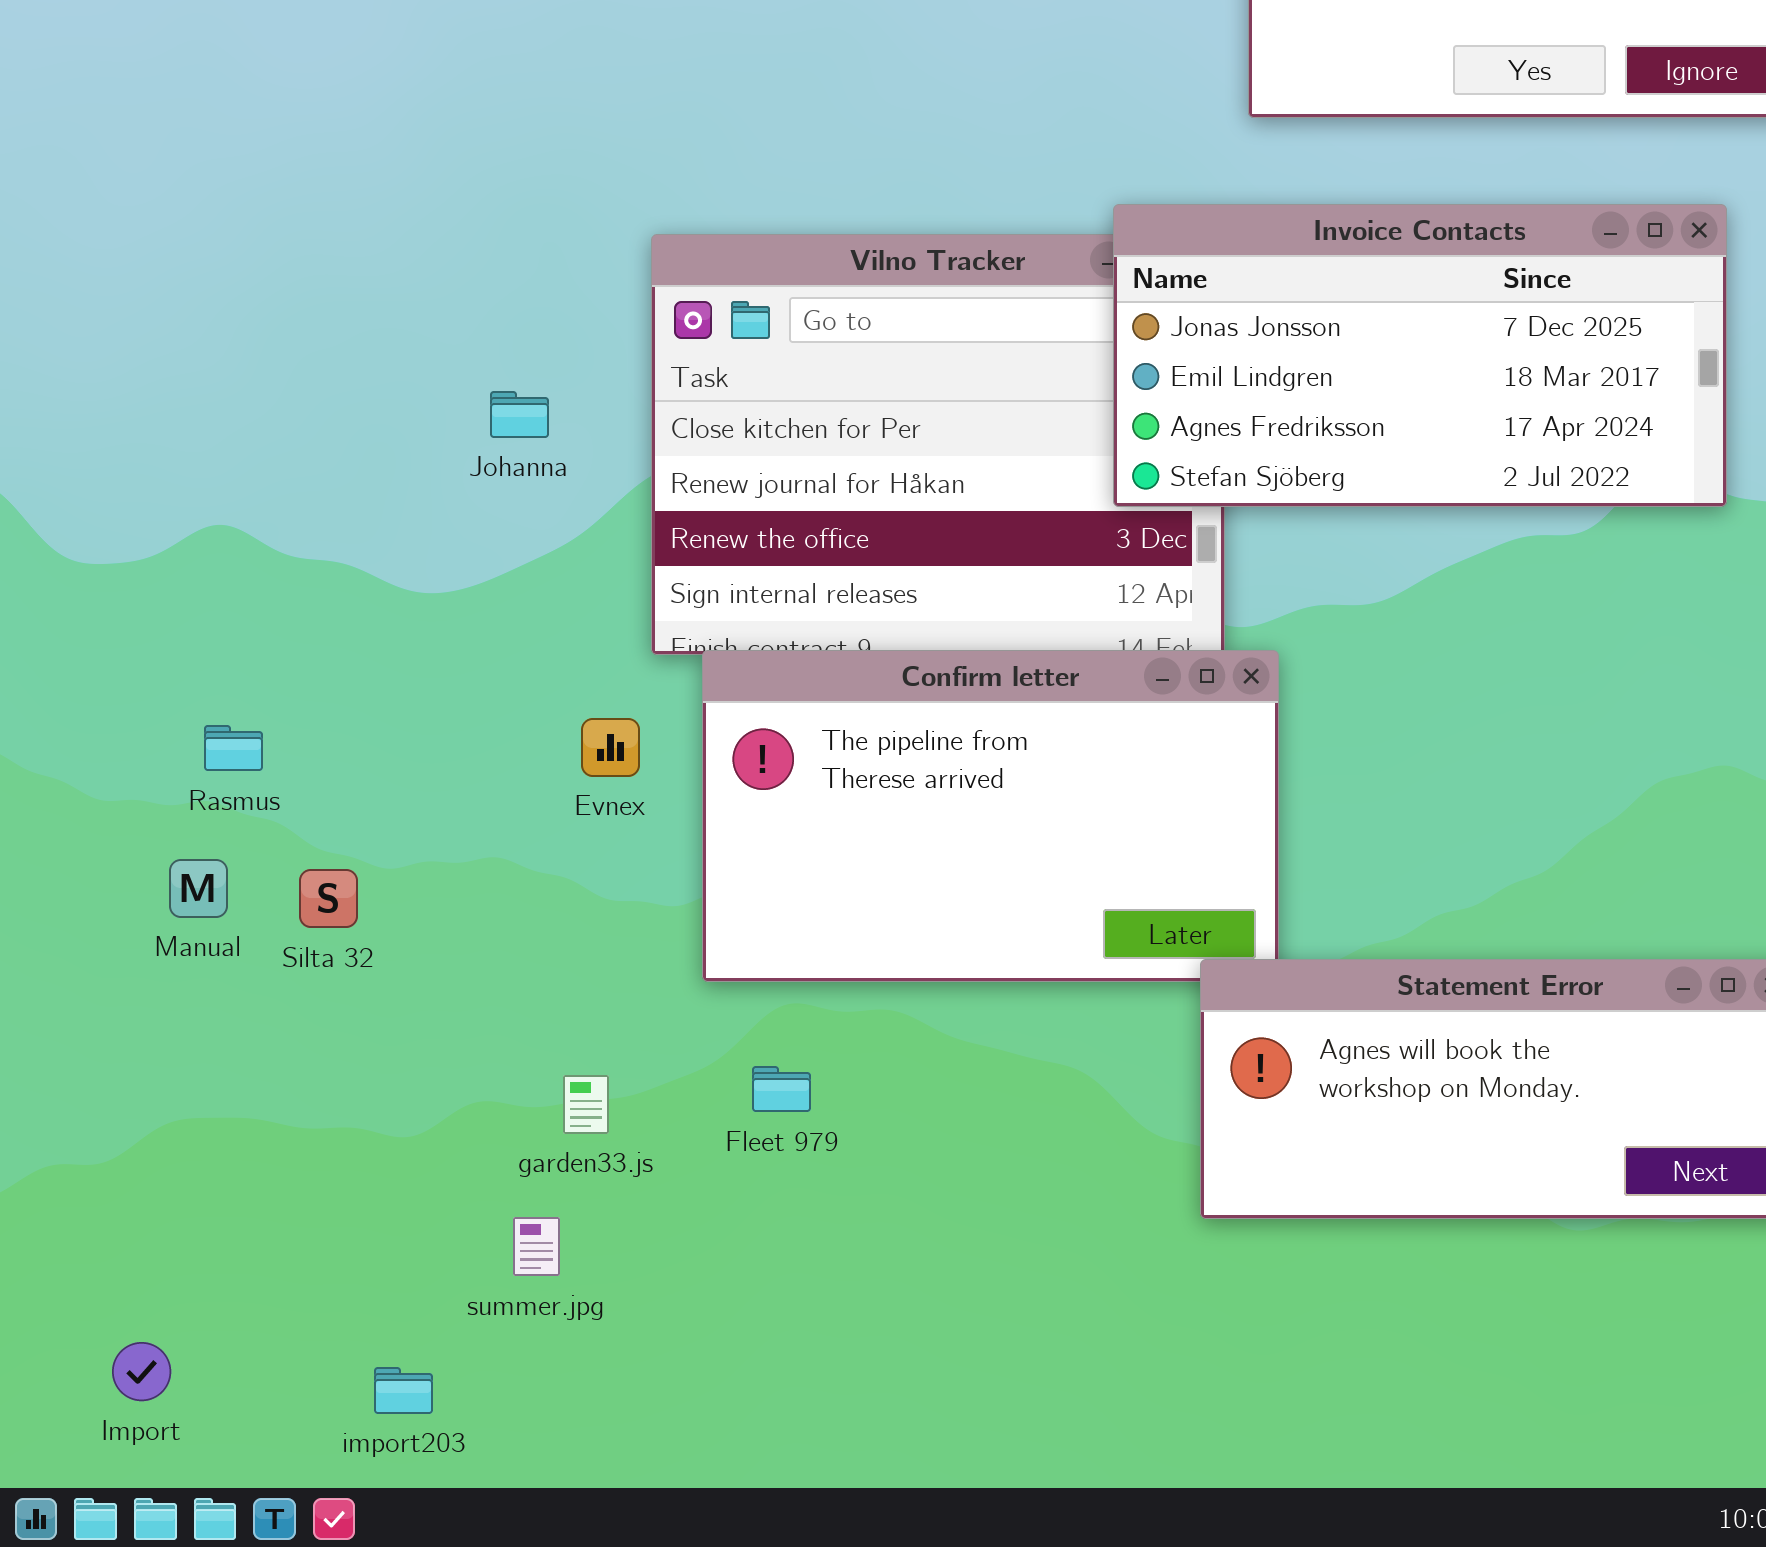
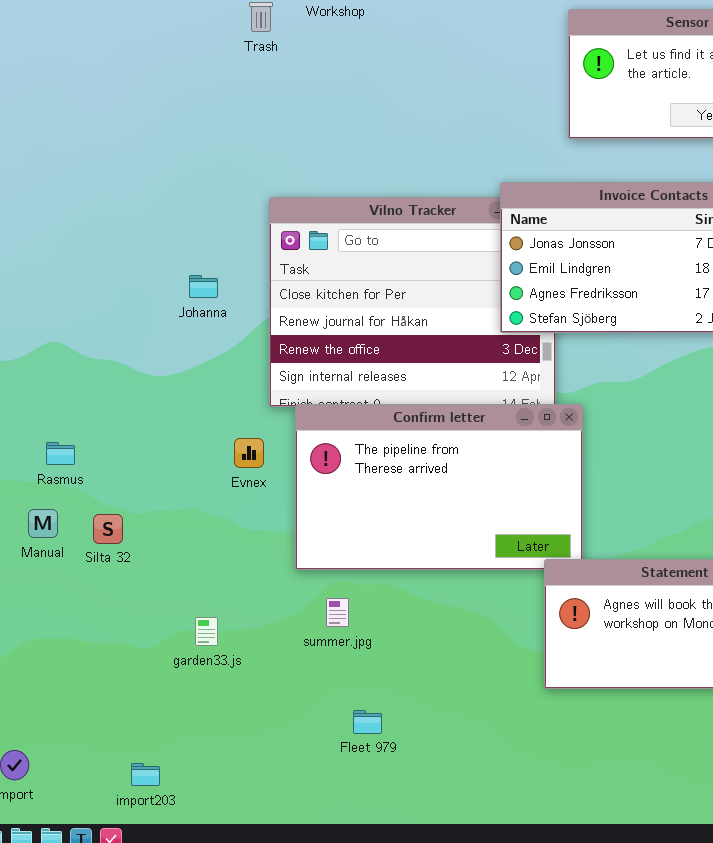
Fleet 979: [752,1066,811,1112] -> [353,710,382,734], moved
garden33.js: [563,1075,609,1134] -> [195,617,218,646], moved
summer.jpg: [513,1217,560,1276] -> [326,598,349,627], moved

